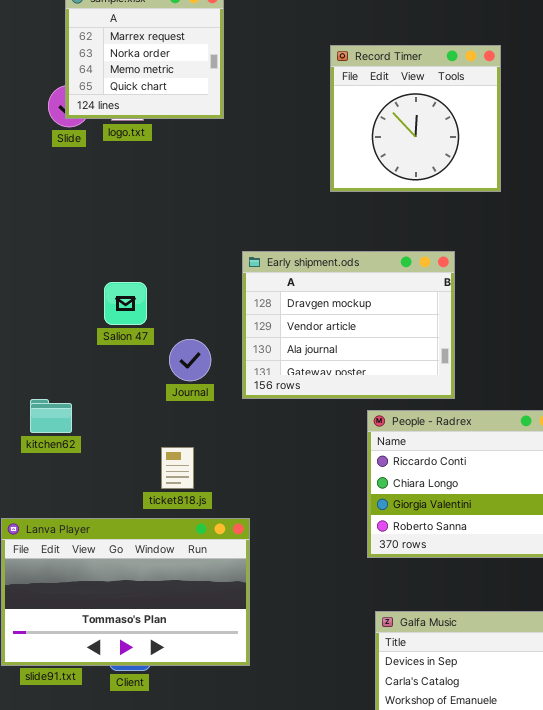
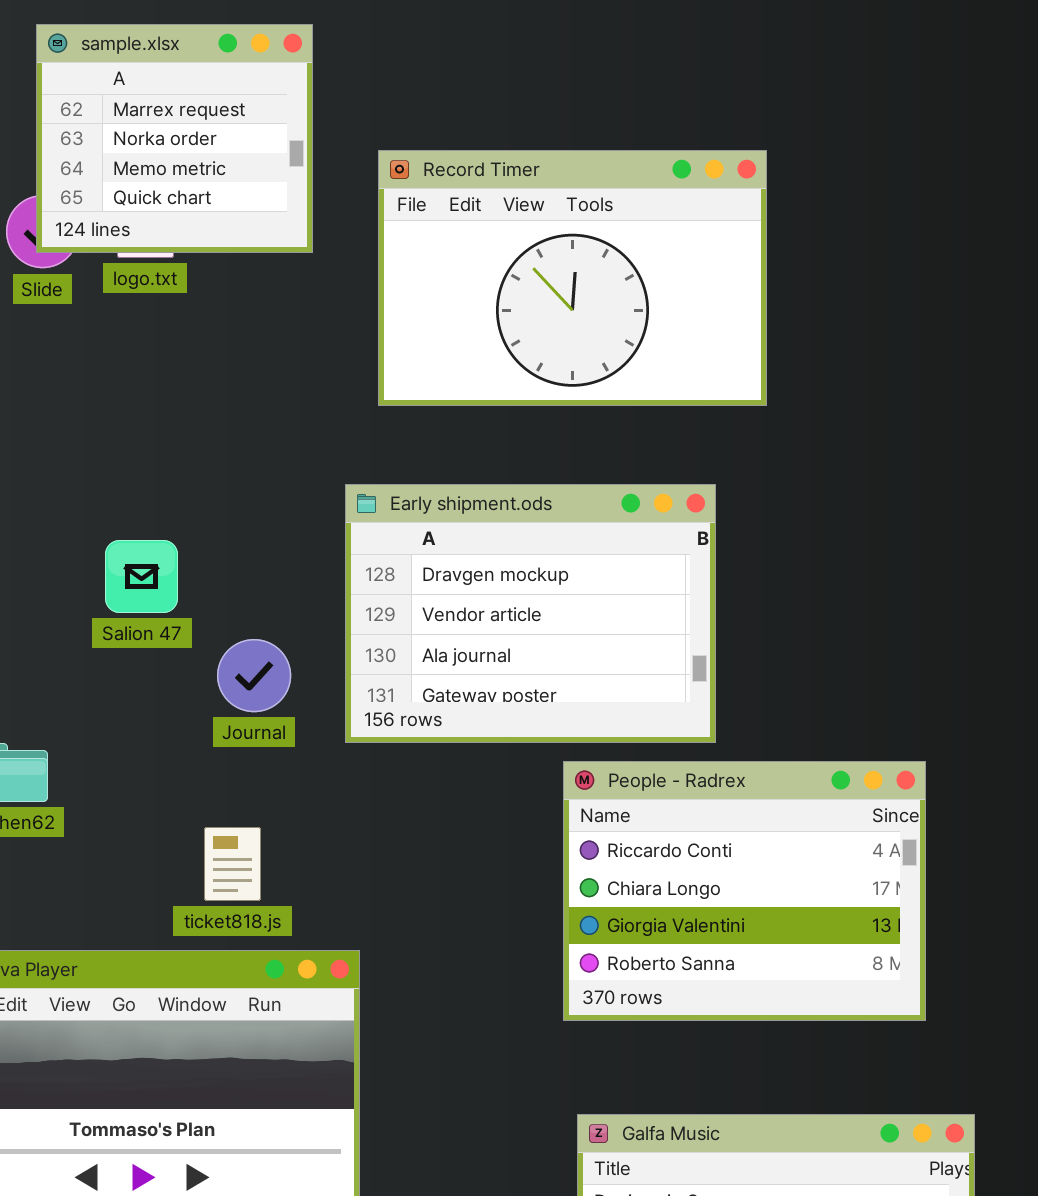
Record Timer: [330,45,501,192] -> [378,150,767,406], moved, resized

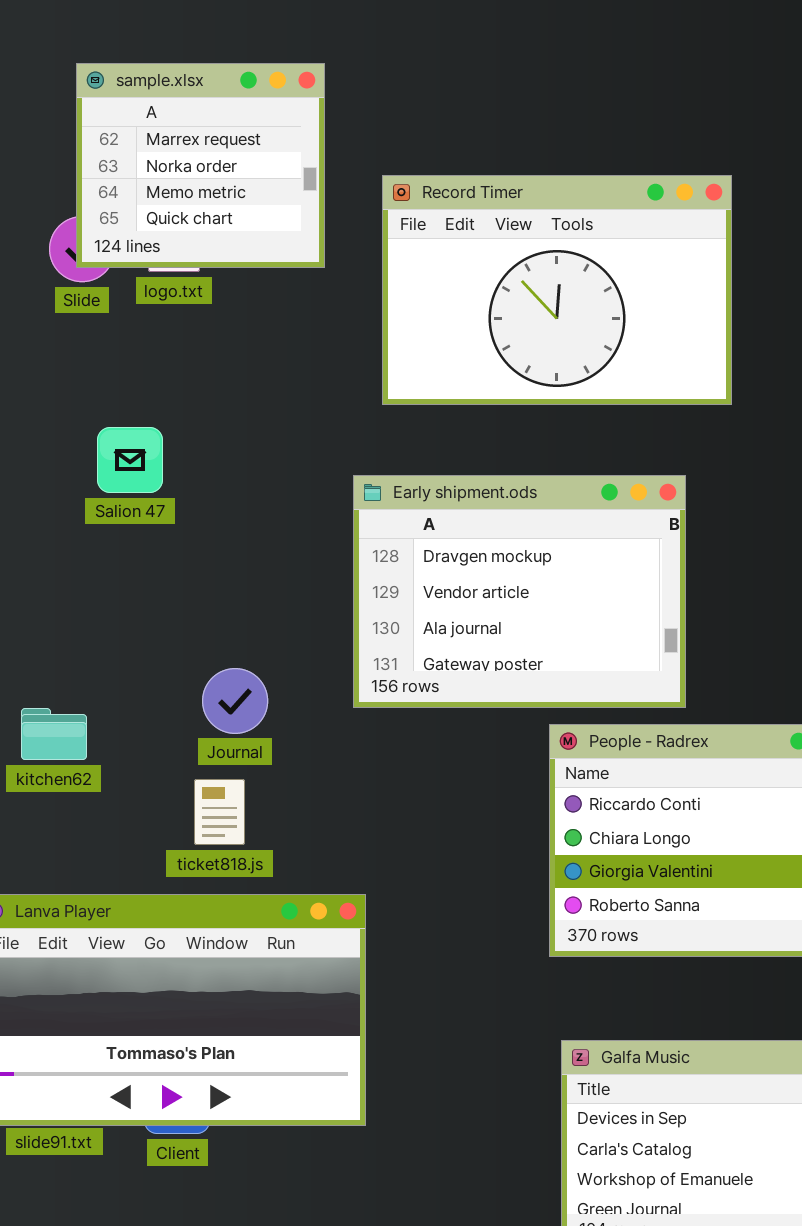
Salion 47: [105,540,178,613] -> [97,427,163,493], moved
Journal: [217,639,291,712] -> [202,668,268,734], moved
ticket818.js: [204,827,261,901] -> [194,779,245,845], moved

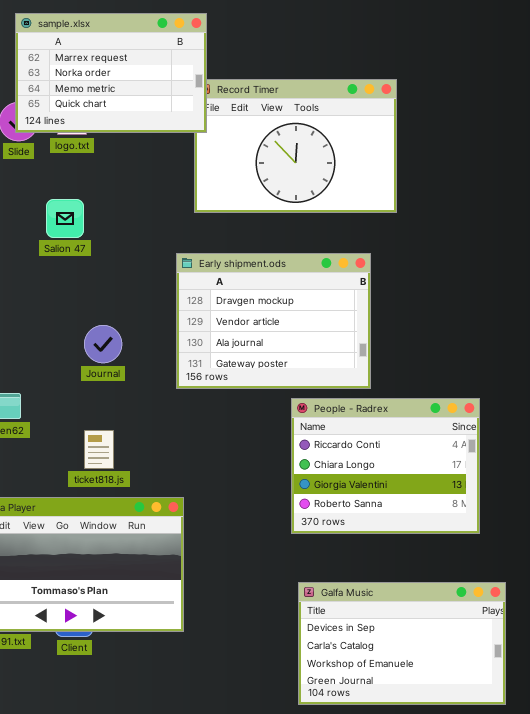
sample.xlsx: [76,63,325,268] -> [15,13,207,133], resized
Salion 47: [97,427,163,493] -> [46,199,84,238], moved
Journal: [202,668,268,734] -> [84,325,122,363], moved

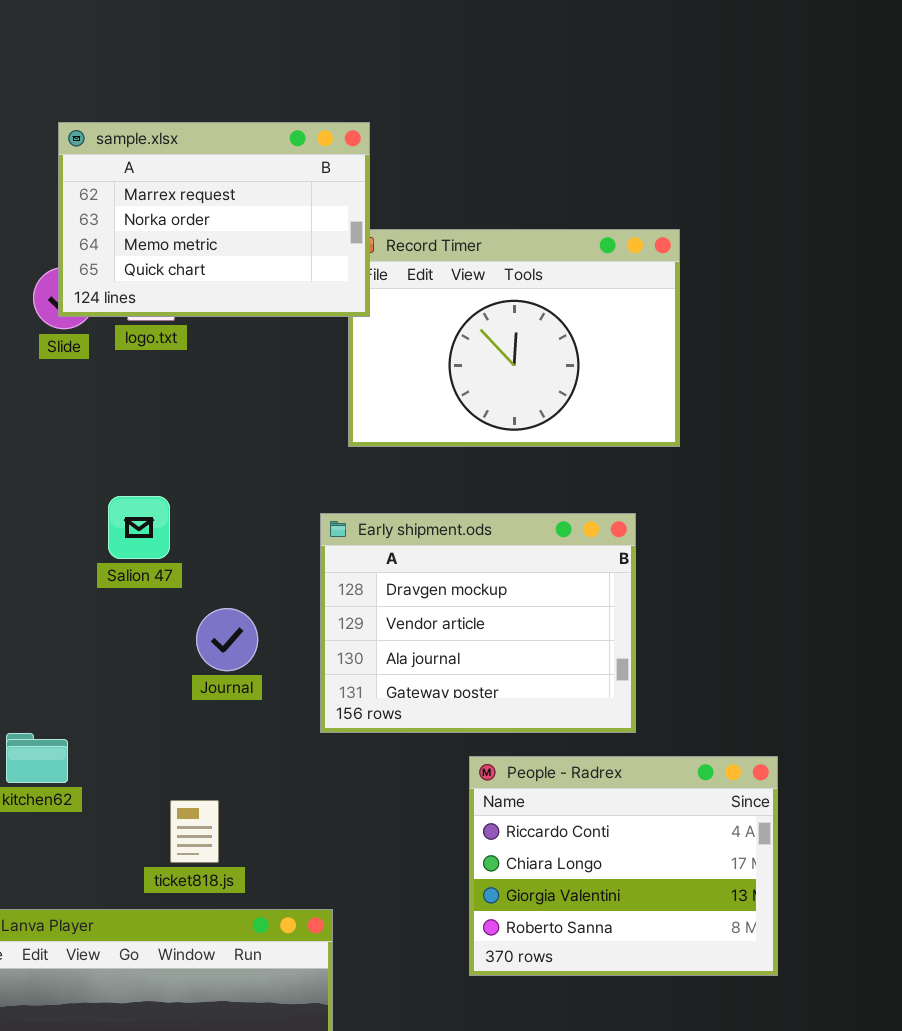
Salion 47: [46,199,84,238] -> [108,496,170,559], moved
Journal: [84,325,122,363] -> [196,608,258,671], moved
People - Radrex: [291,398,480,534] -> [469,756,778,976], moved

